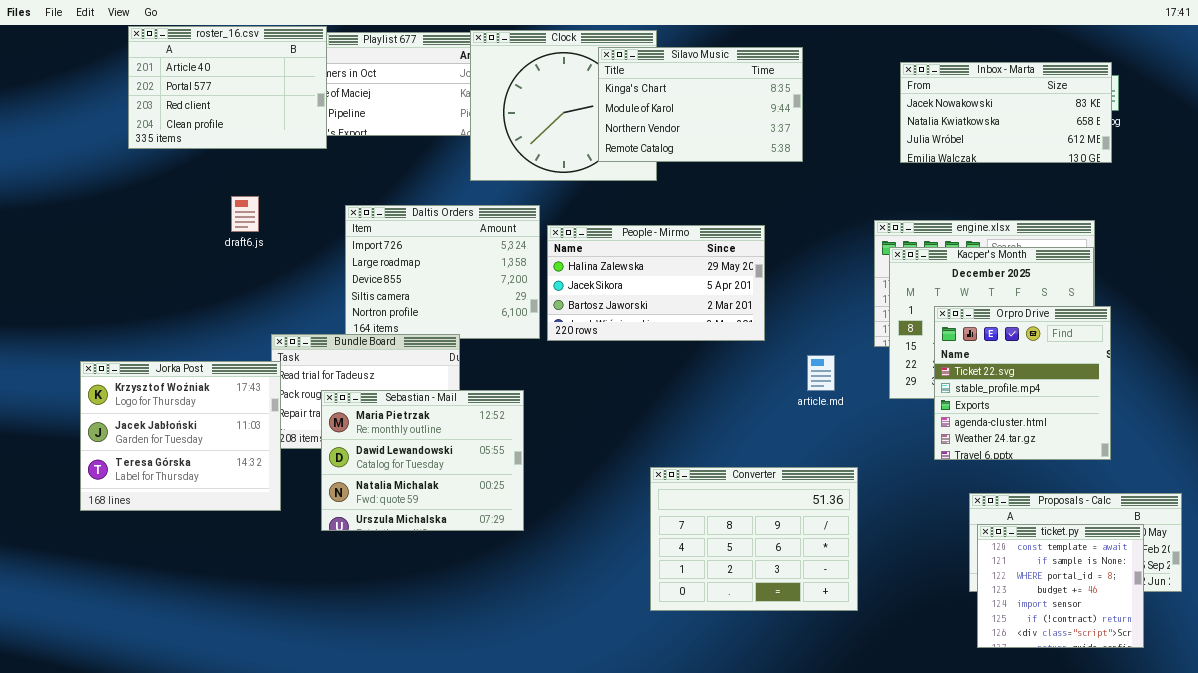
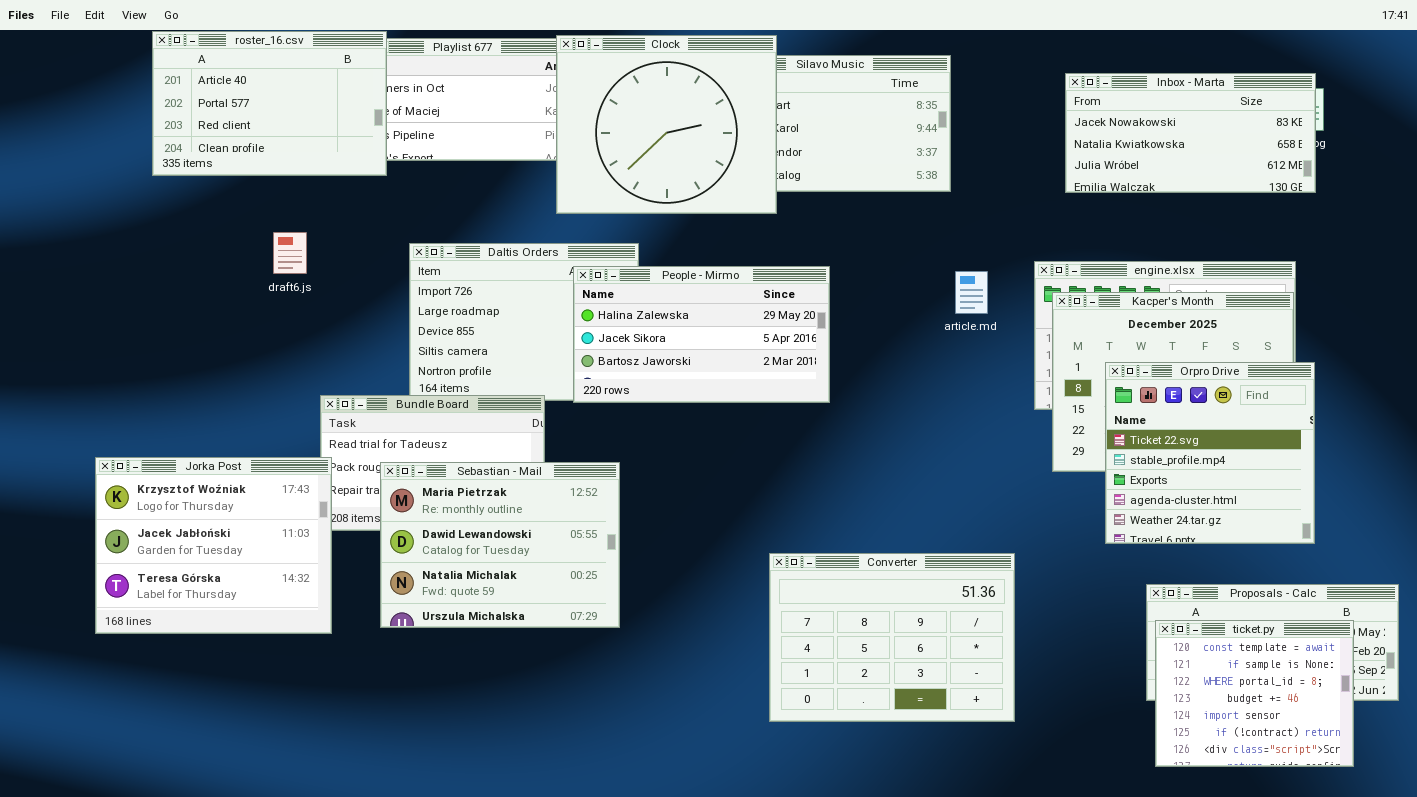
Clock: [470,30,657,181] -> [556,35,777,214], raised
People - Mirmo: [547,225,765,341] -> [573,266,830,403], moved
article.md: [807,355,835,391] -> [955,271,988,314], moved
Jorka Post: [80,361,281,511] -> [95,457,332,634], moved

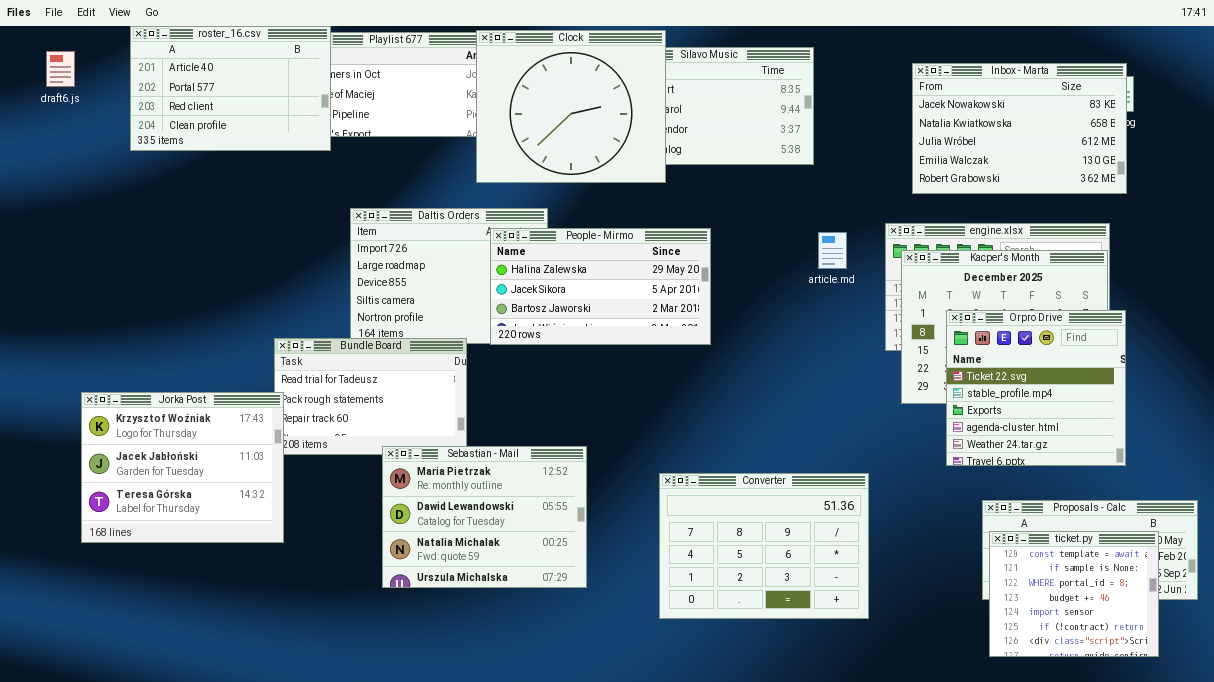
Inbox - Marta: [1065,73,1316,193] -> [912,63,1127,194], resized
draft6.js: [273,232,307,274] -> [46,51,75,87], moved
Sebastian - Mail: [380,462,620,628] -> [382,446,587,588], moved

